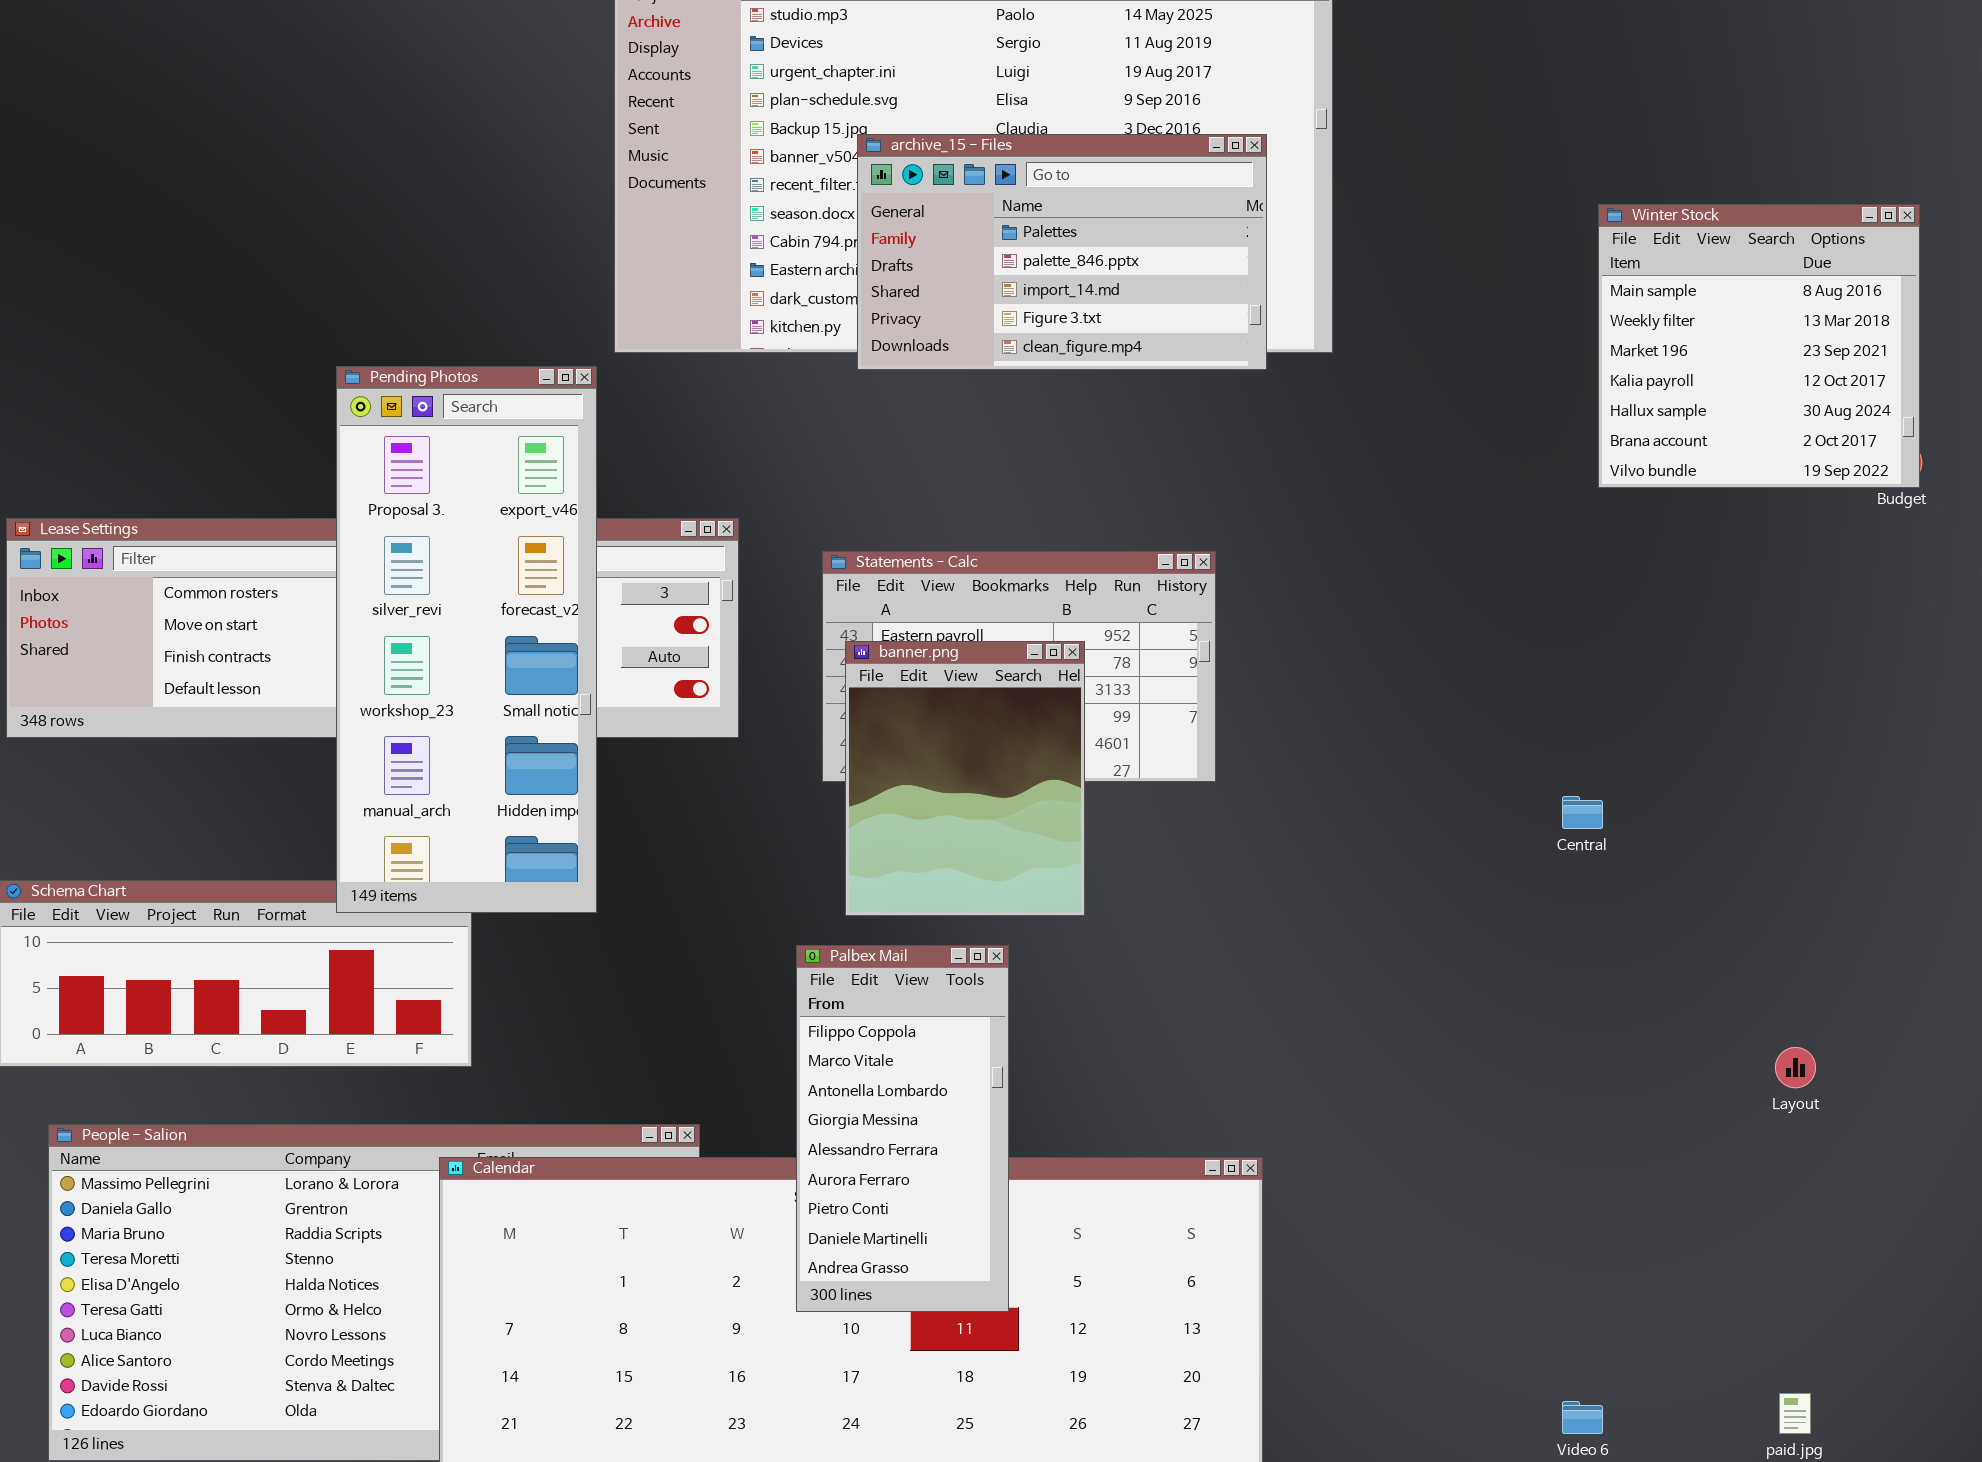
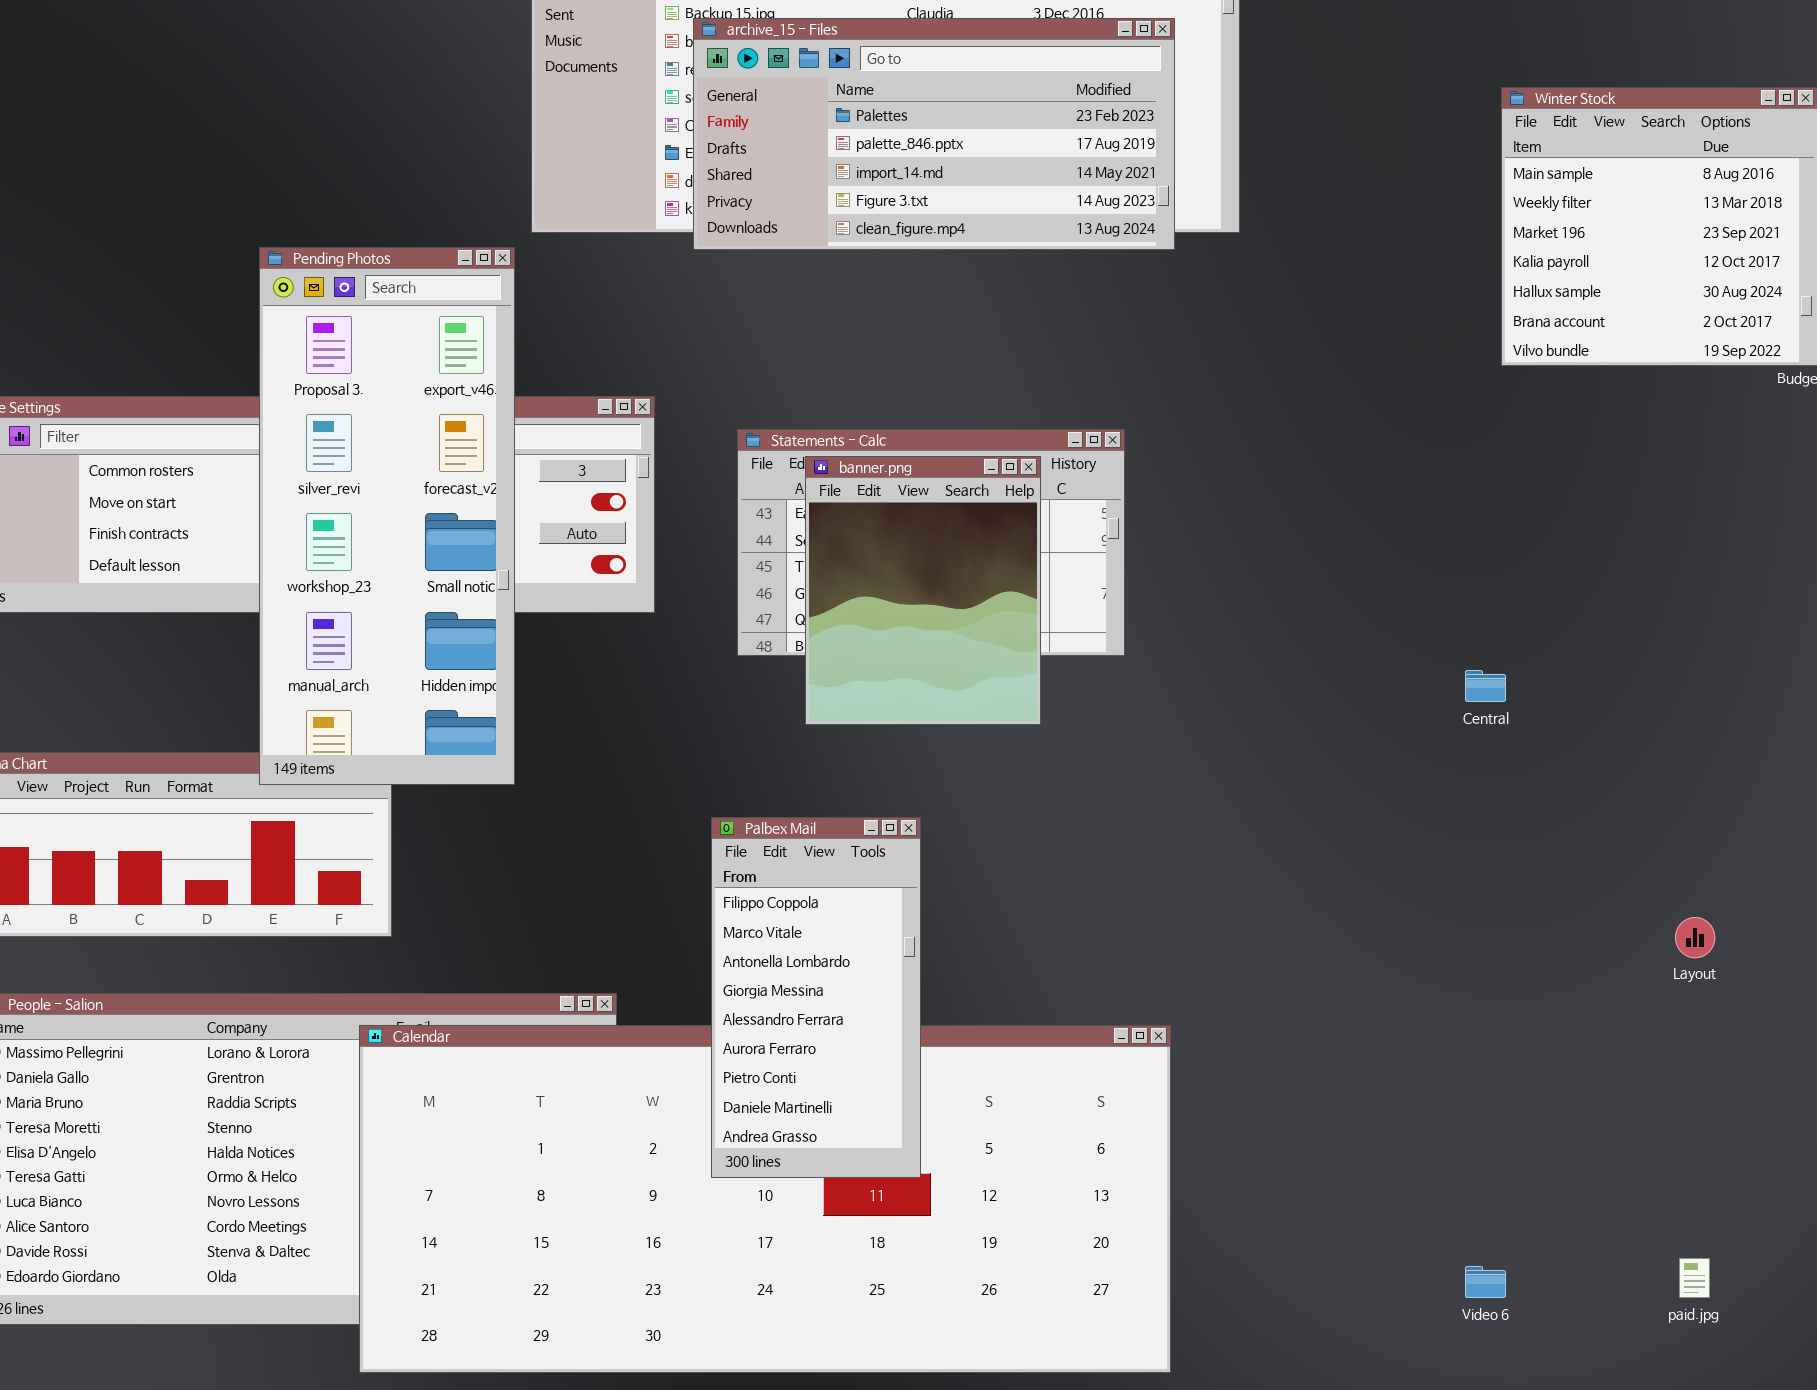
archive_15 - Files: [857,134,1267,370] -> [693,18,1175,250], resized
banner.png: [845,641,1085,916] -> [805,456,1041,725], moved

